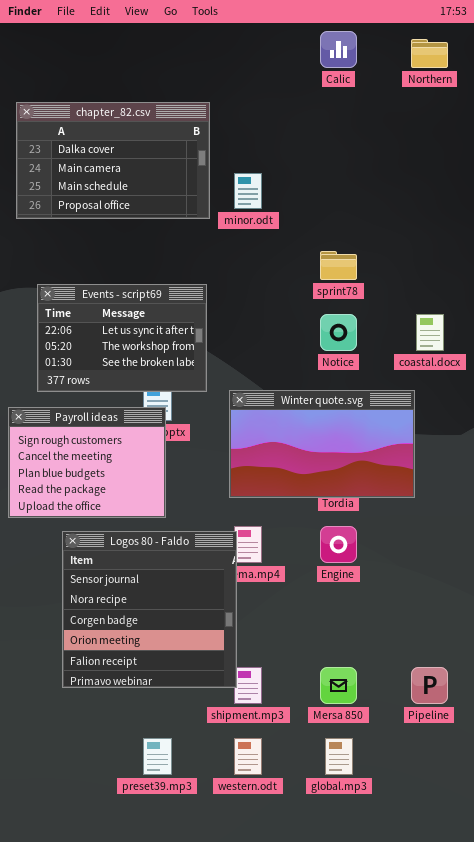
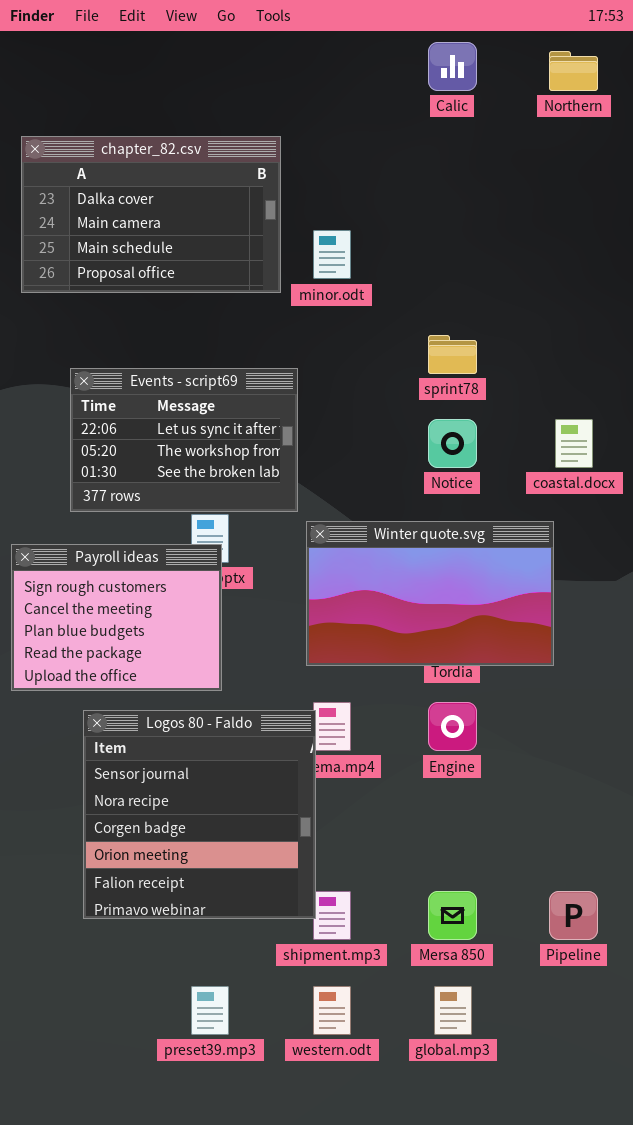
Events - script69: [37,284,207,392] -> [70,368,298,512], moved

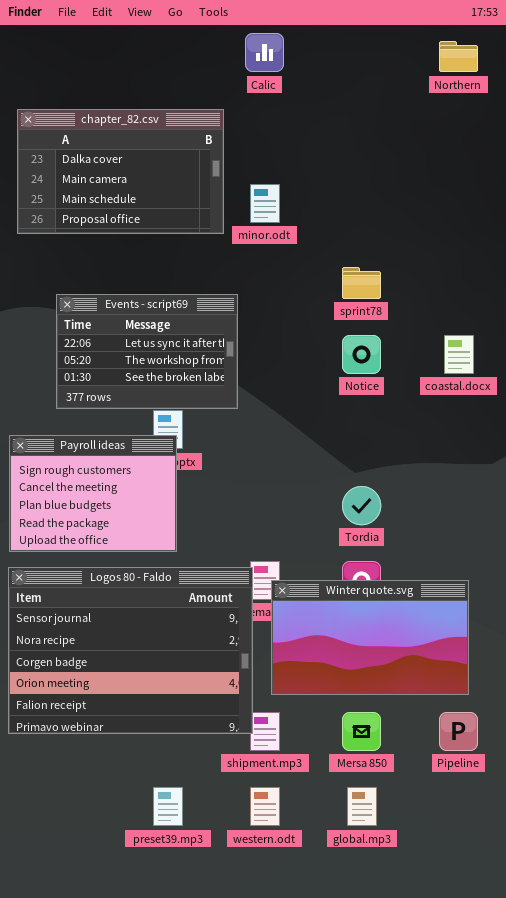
Calic: [428,42,477,91] -> [245,33,284,72], moved
Winter quote.svg: [306,521,554,666] -> [271,580,469,695], moved
Logos 80 - Faldo: [83,710,316,919] -> [8,567,253,734], resized

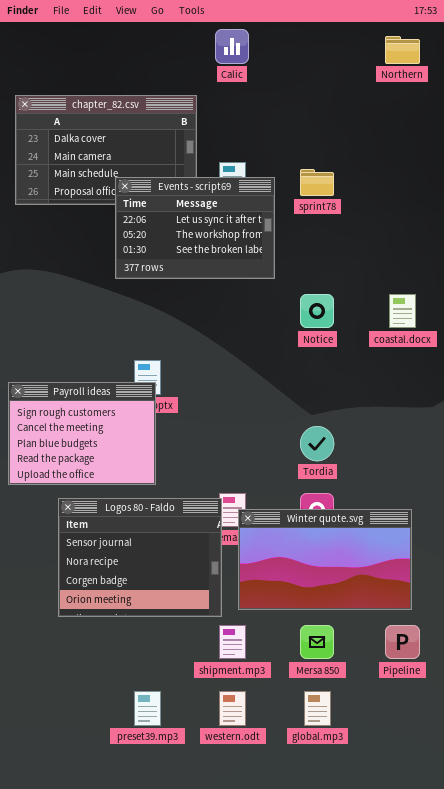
sprint78: [342,267,381,299] -> [300,169,334,196], moved
Events - script69: [56,294,238,409] -> [115,177,275,279], moved
Logos 80 - Faldo: [8,567,253,734] -> [58,498,222,617], resized

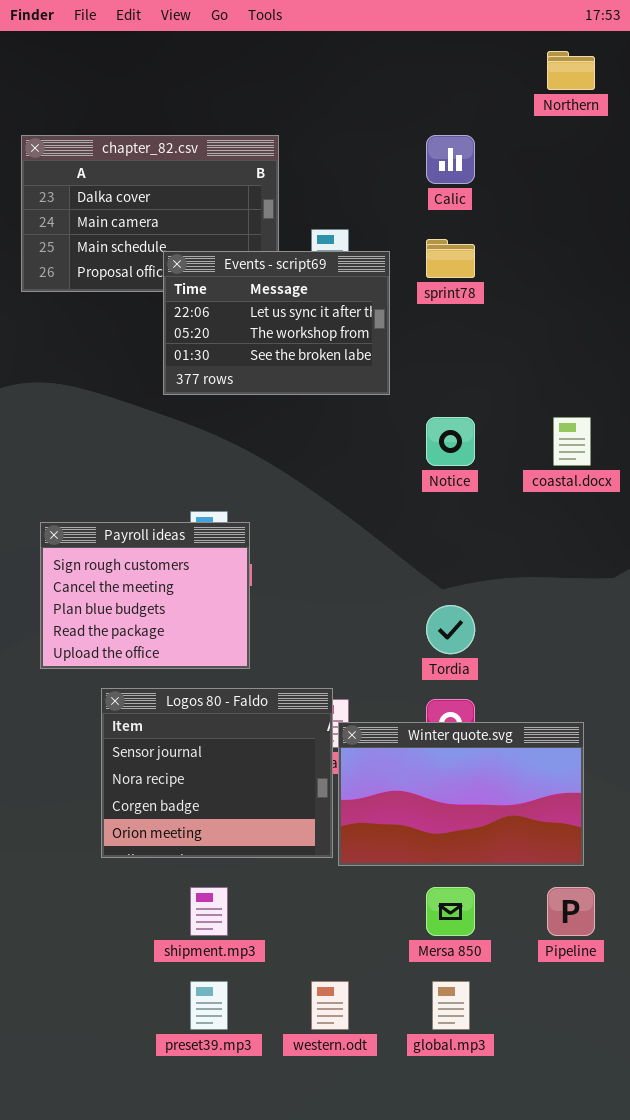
Calic: [215,29,249,64] -> [426,135,475,184], moved
Payroll ideas: [8,382,156,485] -> [40,522,250,669], moved
Logos 80 - Faldo: [58,498,222,617] -> [101,688,333,858], moved
shipment.mp3: [219,625,246,659] -> [190,887,228,936], moved

